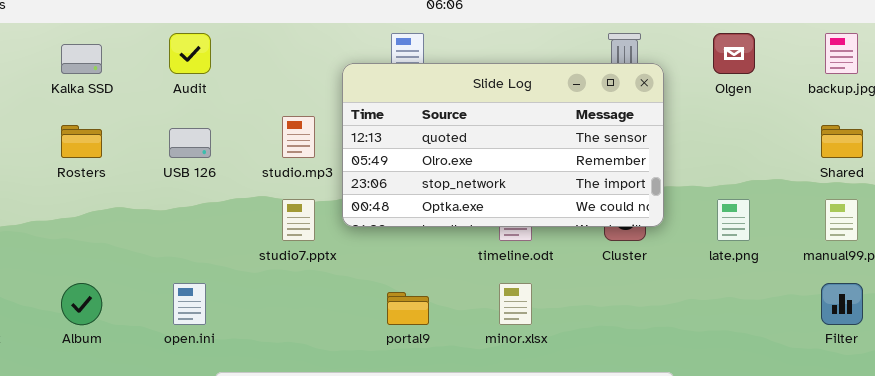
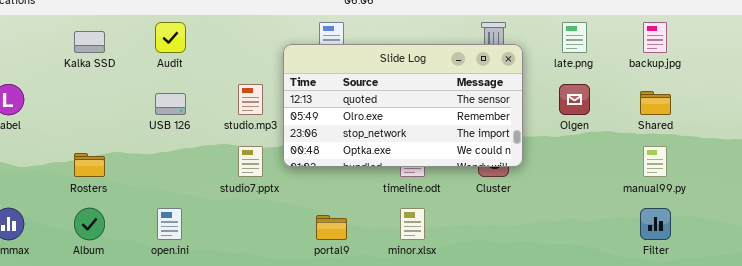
Olgen: [713,33,755,74] -> [559,84,590,115], moved
Rosters: [61,125,102,158] -> [74,153,105,177], moved
late.png: [717,199,750,241] -> [562,22,587,53], moved

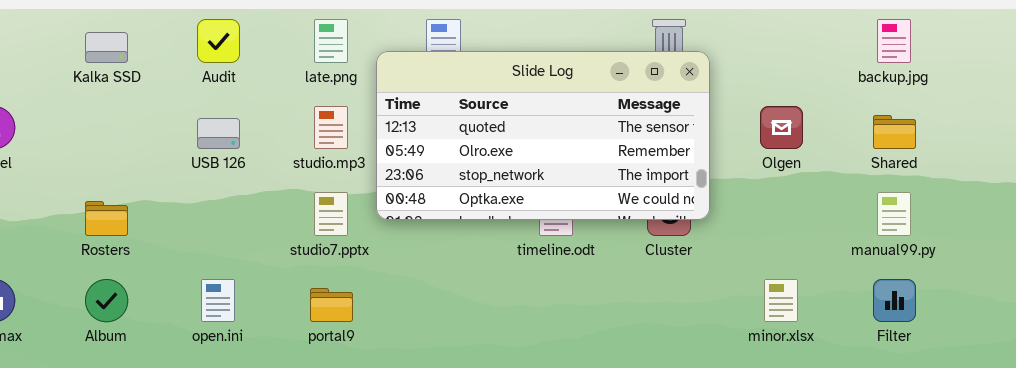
late.png: [562,22,587,53] -> [314,19,348,63], moved
minor.xlsx: [400,208,425,240] -> [764,279,798,322], moved
portal9: [316,215,347,240] -> [310,288,353,322], moved

